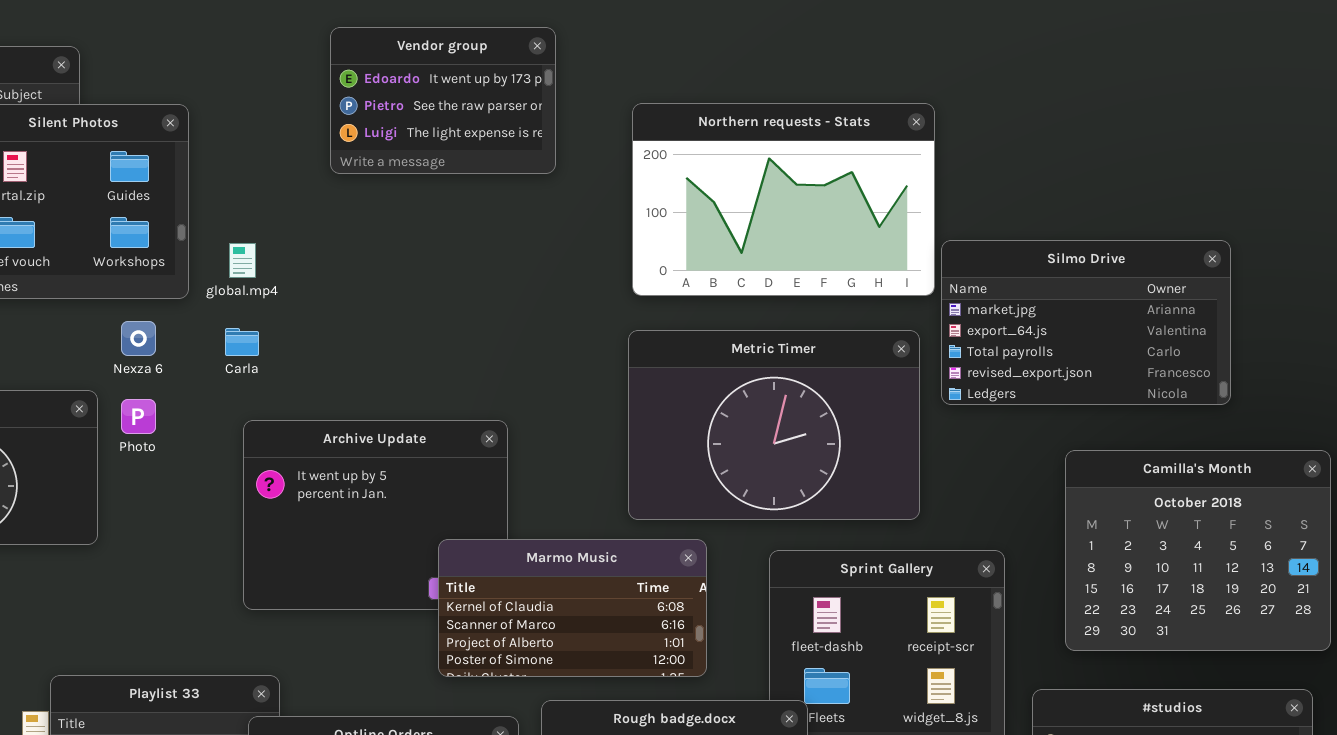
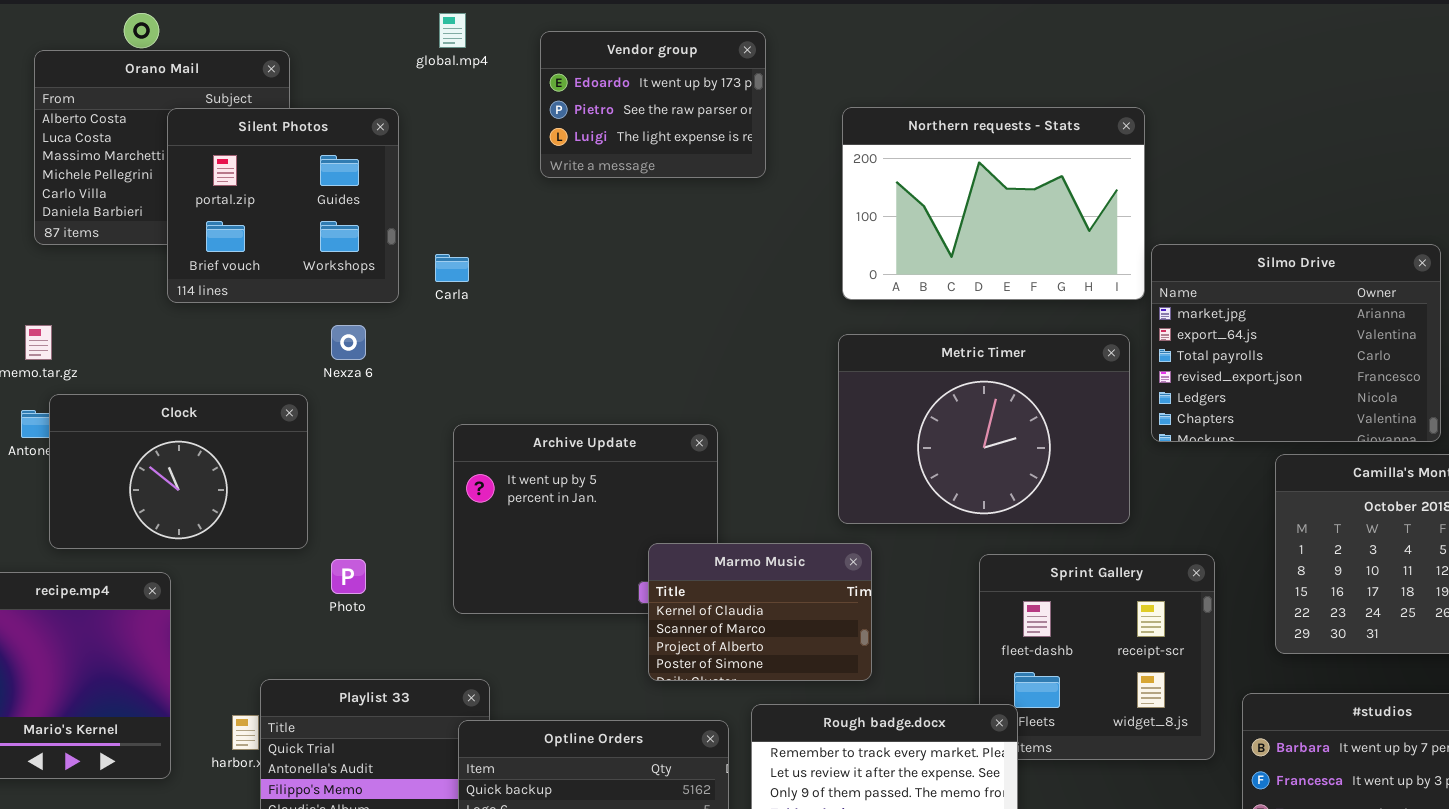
Silmo Drive: [941,240,1231,405] -> [1151,244,1441,442], resized
global.mp4: [229,243,256,278] -> [439,13,466,48], moved
Carla: [225,328,259,356] -> [435,254,469,282], moved
Photo: [121,399,156,434] -> [331,559,366,594], moved
Marmo Music: [438,539,707,677] -> [648,543,872,681], resized

